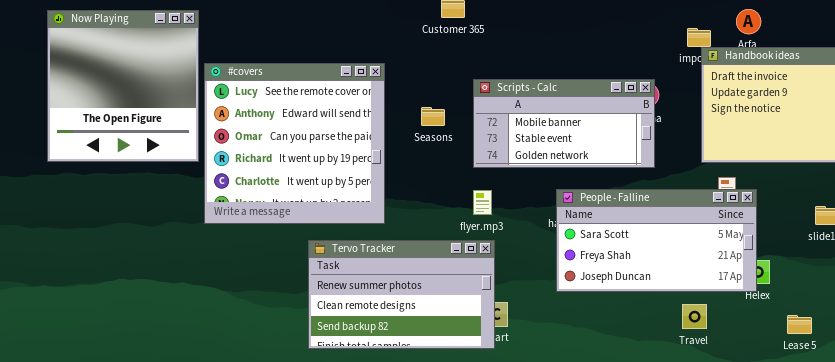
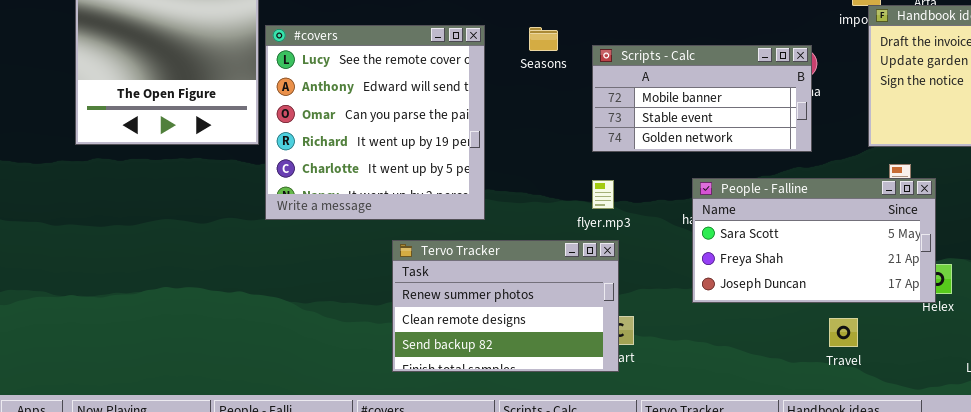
Seasons: [421,107,445,126] -> [529,27,558,51], moved
Travel: [682,304,707,329] -> [829,318,858,347], moved

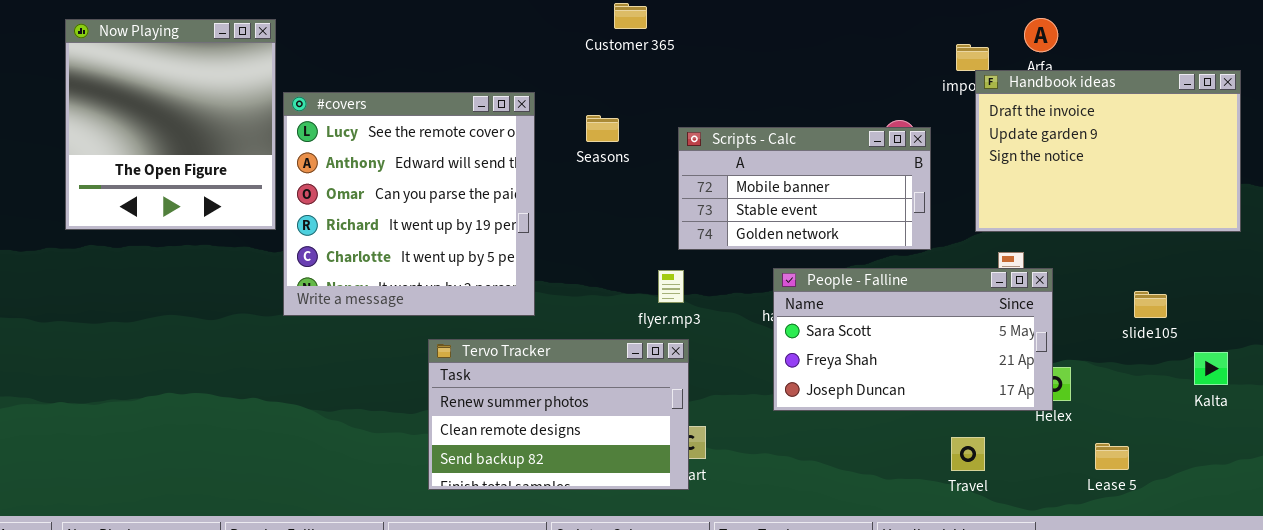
Seasons: [529,27,558,51] -> [586,115,619,142], moved
Scripts - Calc: [592,45,812,152] -> [678,127,931,250], moved
Travel: [829,318,858,347] -> [951,437,985,471], moved

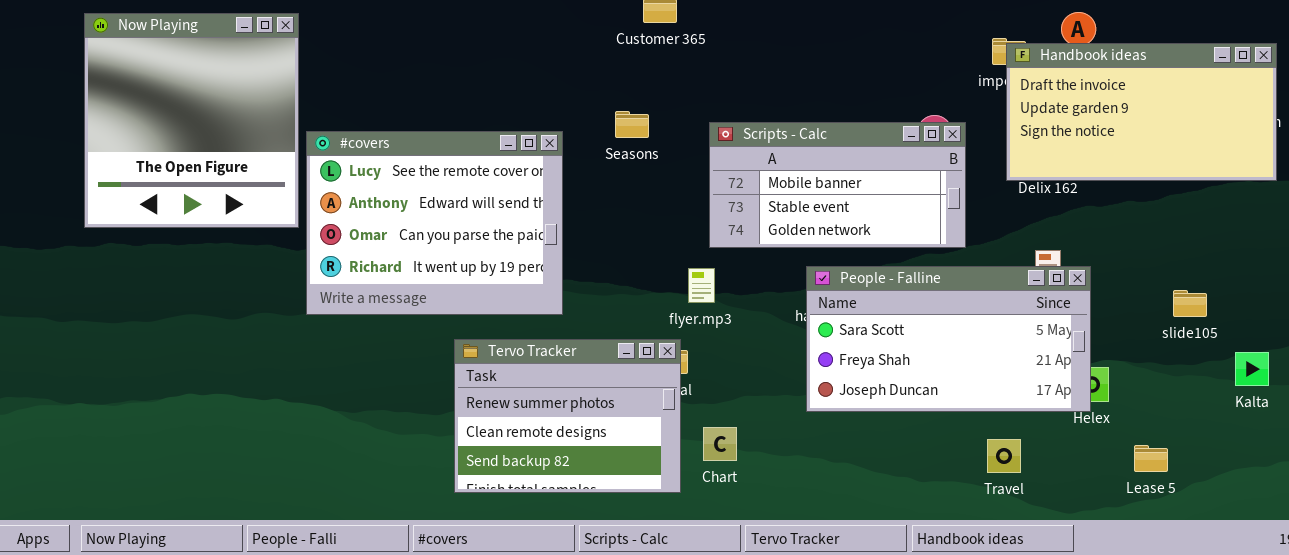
Handbook ideas: [975,70,1241,232] -> [1006,43,1277,181], moved, resized
#covers: [283,92,535,316] -> [306,131,563,315], resized
Tervo Tracker: [428,339,689,490] -> [454,339,681,493], resized

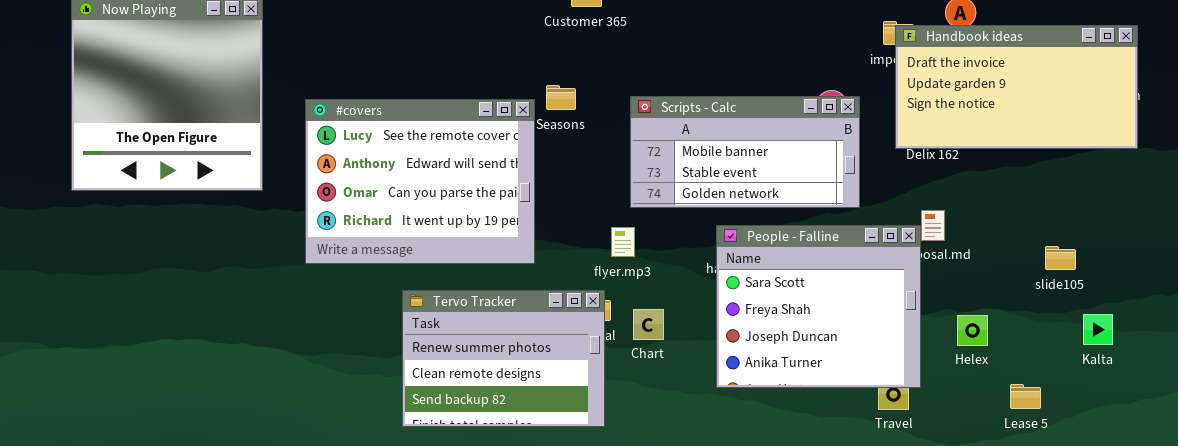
#covers: [306,131,563,315] -> [305,99,535,264], moved
People - Falline: [806,266,1091,412] -> [716,225,921,388], resized
Kalta: [1235,352,1269,386] -> [1083,314,1113,345], moved
Chart: [703,427,737,461] -> [633,309,664,340], moved

